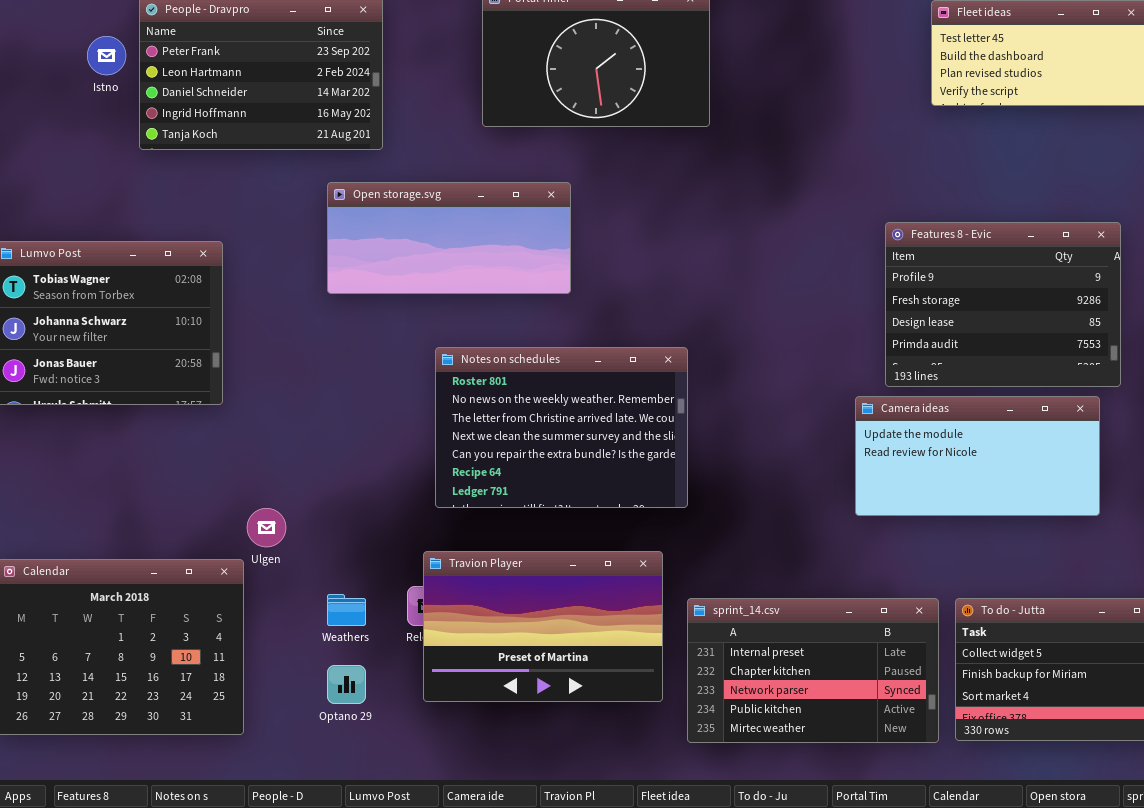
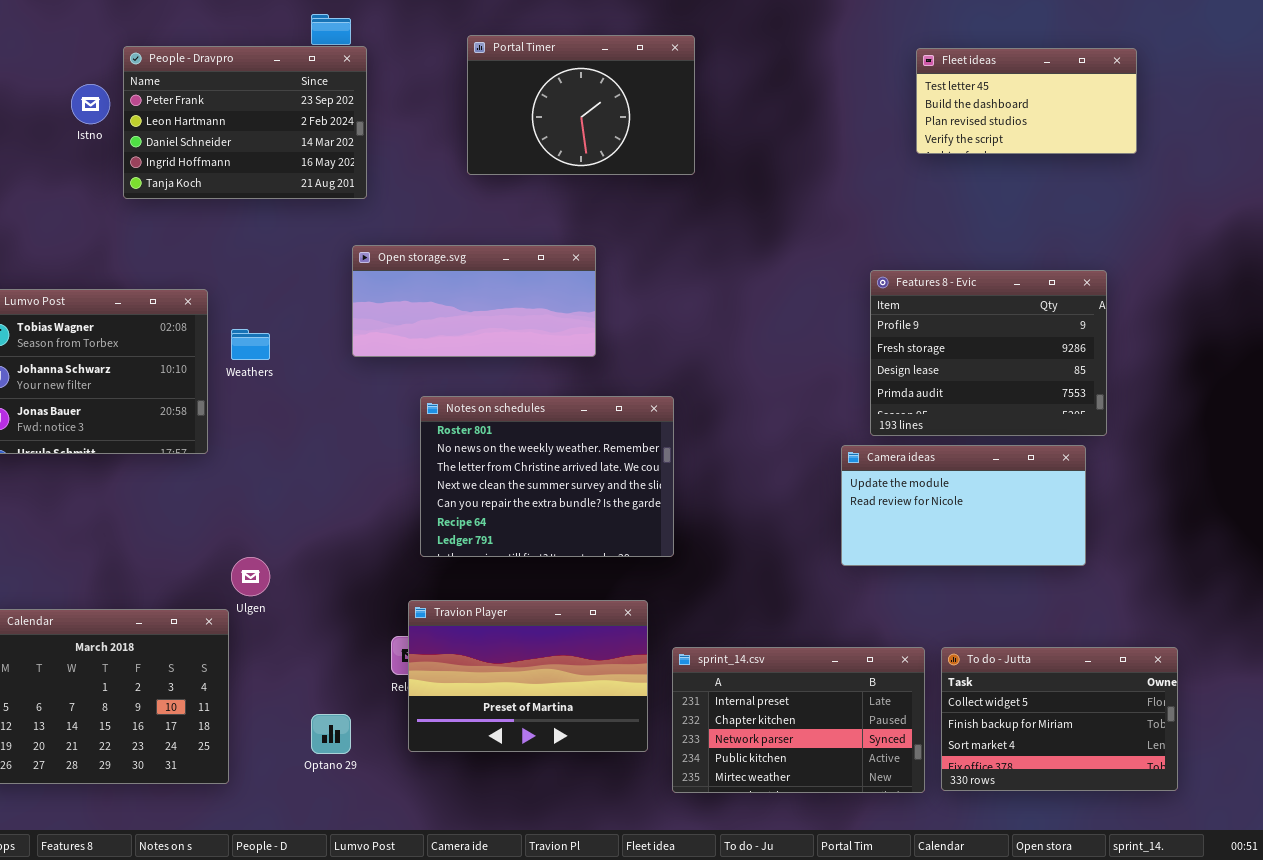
Open storage.svg: [327,182,571,294] -> [352,245,596,357], moved
Weathers: [327,594,366,626] -> [231,329,270,360], moved

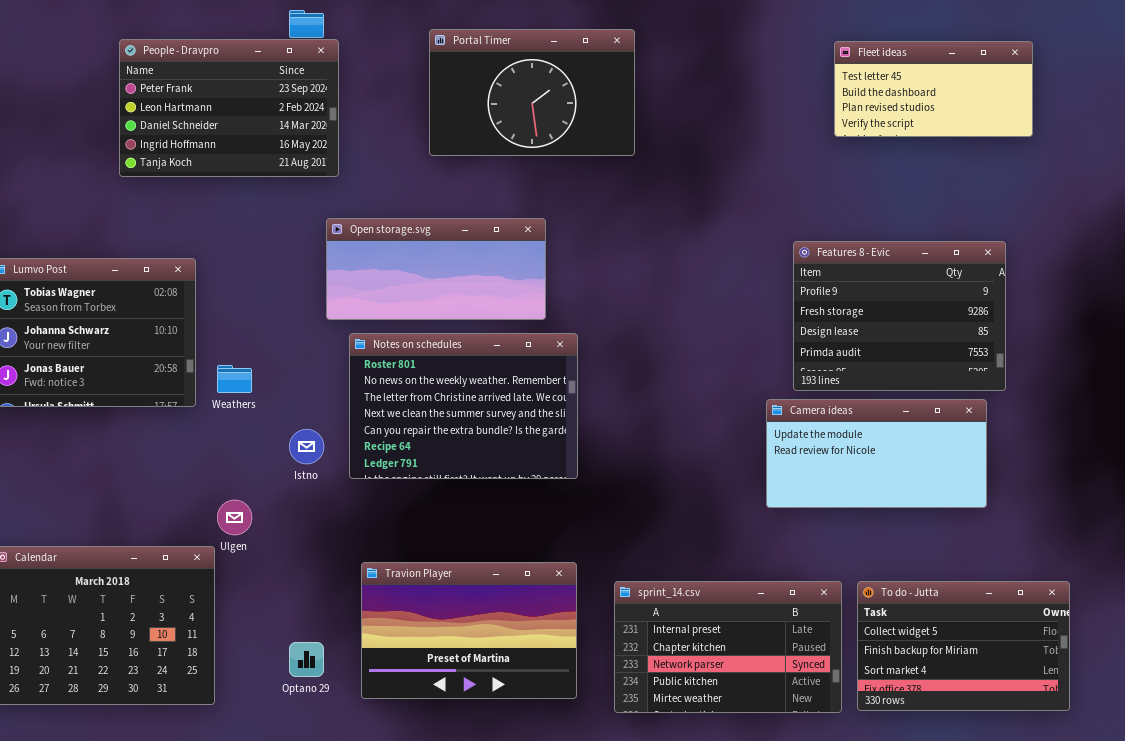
Istno: [71,84,110,124] -> [289,429,324,464], moved
Weathers: [231,329,270,360] -> [217,365,252,393], moved
Notes on schedules: [420,396,674,557] -> [349,333,578,479], moved
Travion Player: [408,600,648,752] -> [361,562,577,699], moved

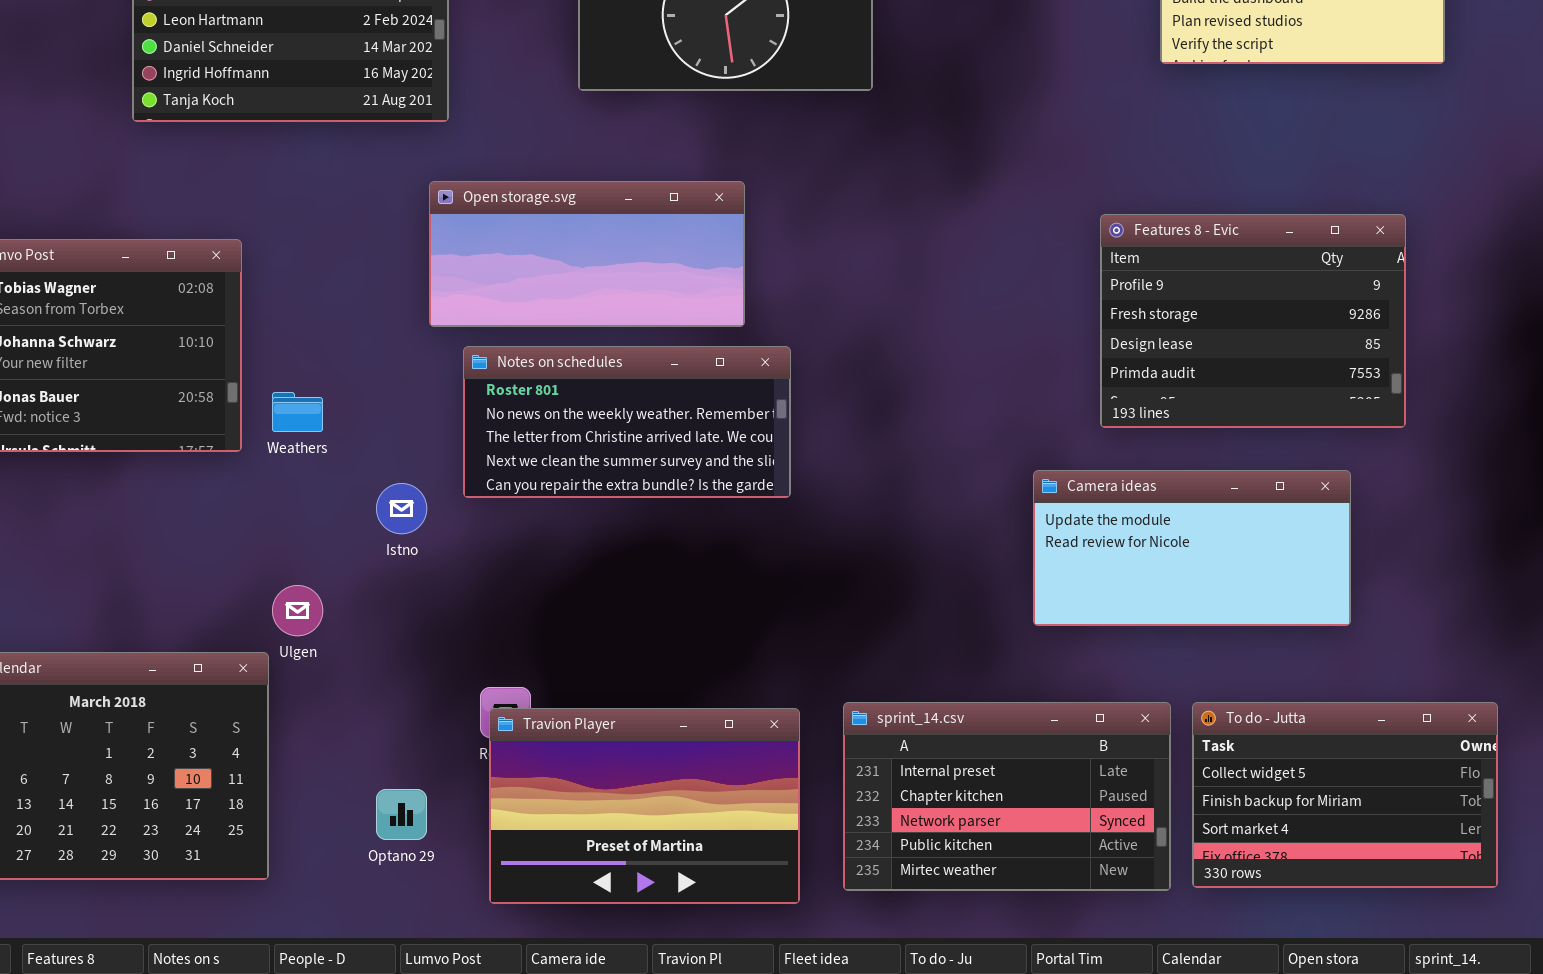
Notes on schedules: [349,333,578,479] -> [463,346,791,498], resized
Camera ideas: [766,399,987,508] -> [1033,470,1351,626], moved
Travion Player: [361,562,577,699] -> [489,708,800,904], moved

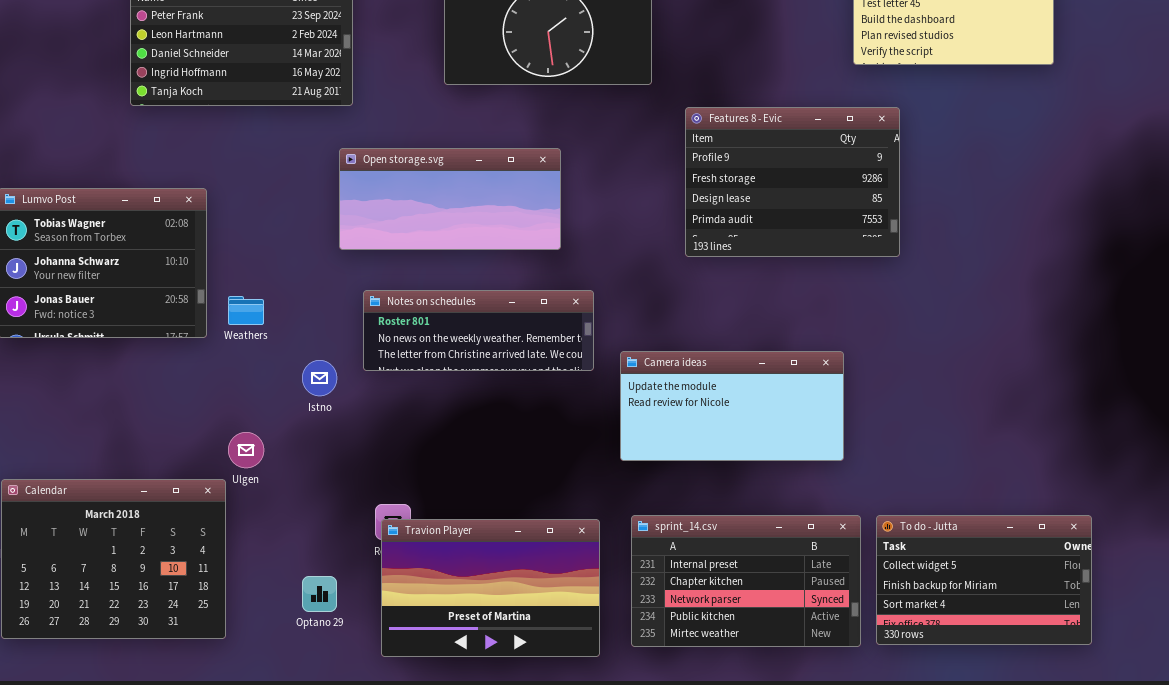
Features 8 - Evic: [1100,214,1406,428] -> [685,107,900,257], moved
Notes on schedules: [463,346,791,498] -> [363,290,594,371], resized
Camera ideas: [1033,470,1351,626] -> [620,351,844,461], moved

